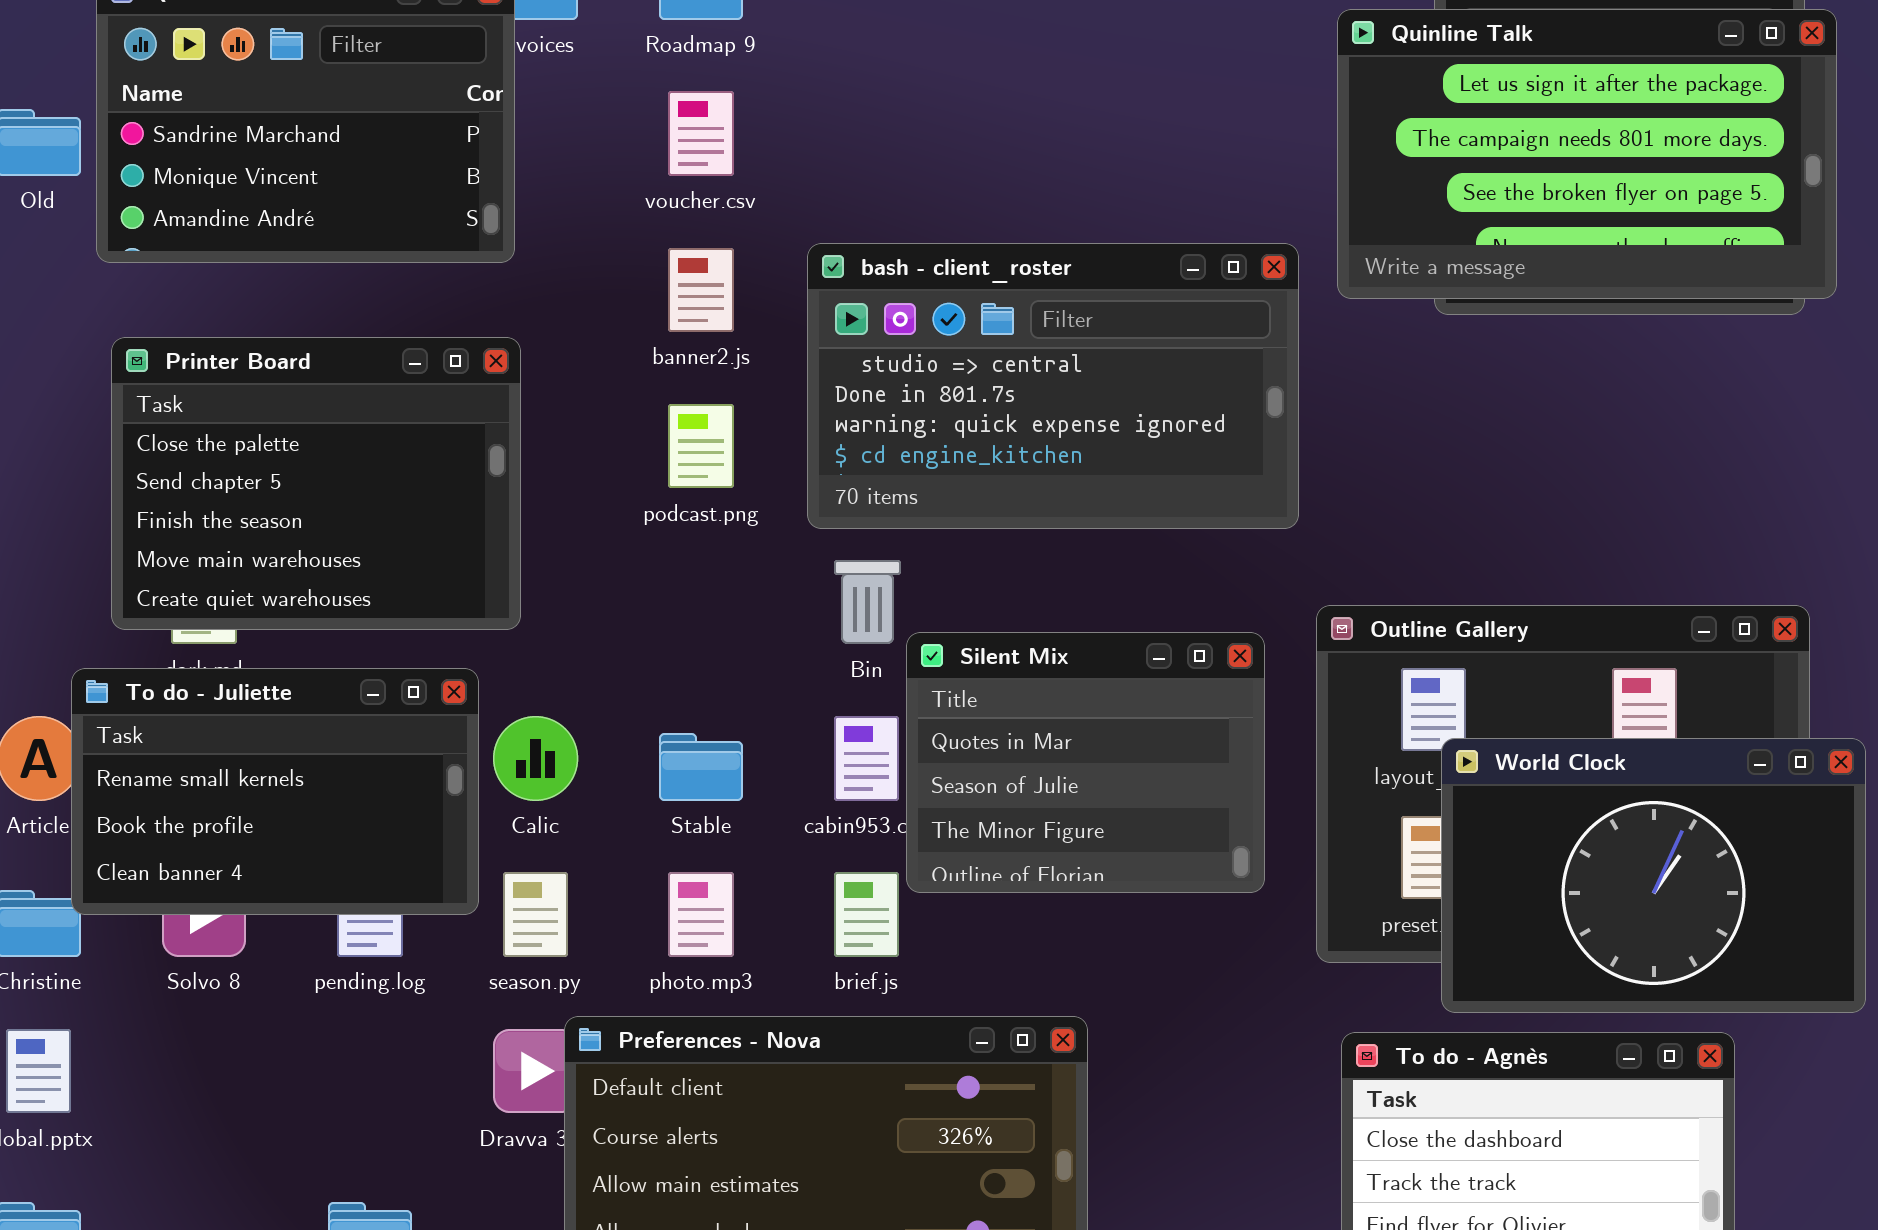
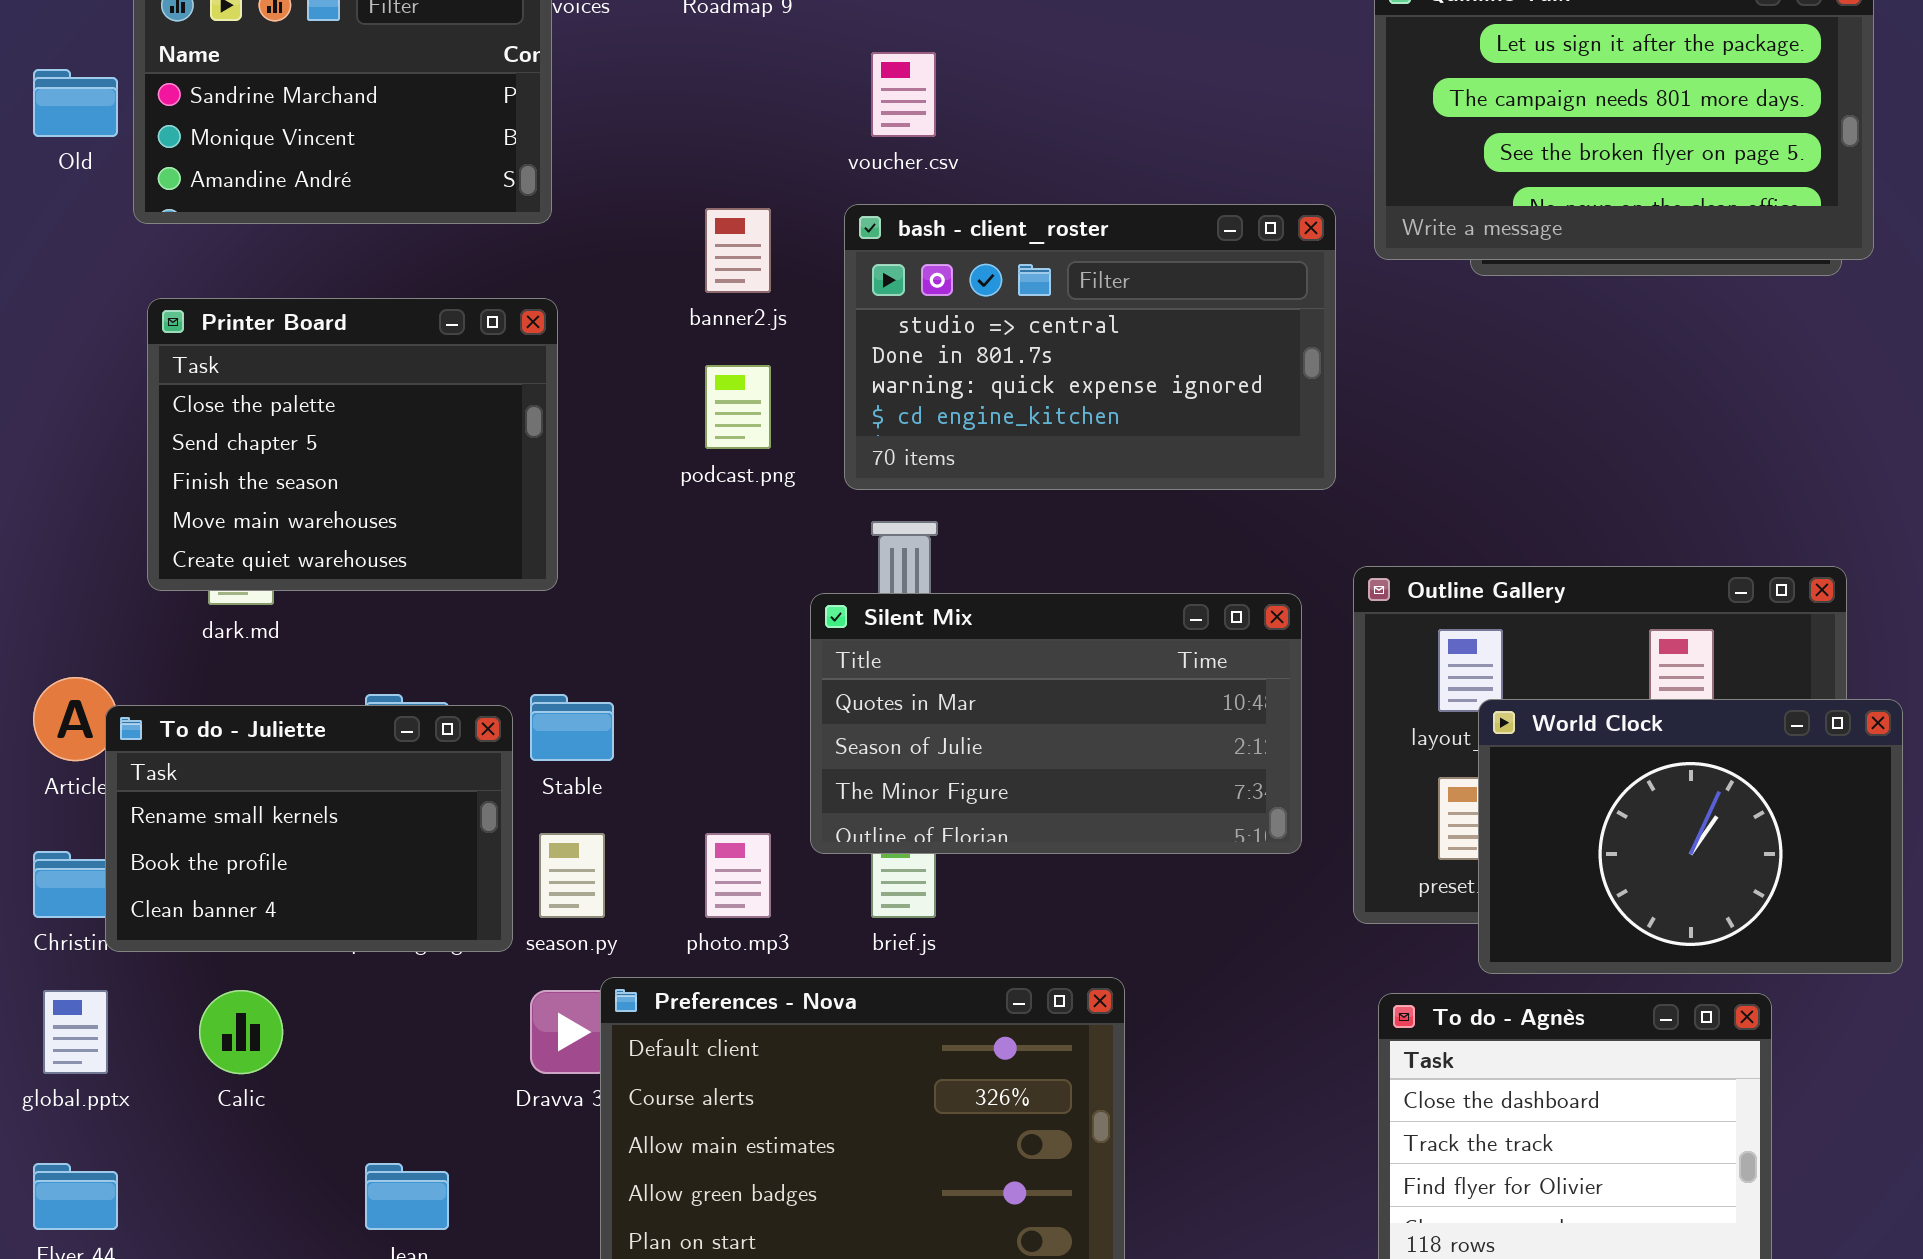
voucher.csv: [668,91,734,176] -> [871,52,936,137], moved
Silent Mix: [906,632,1265,893] -> [810,593,1302,854], resized
To do - Juliette: [71,668,479,915] -> [105,705,513,952], moved
Calic: [493,716,578,801] -> [199,990,283,1074], moved
Stable: [659,733,743,801] -> [530,694,614,761], moved

